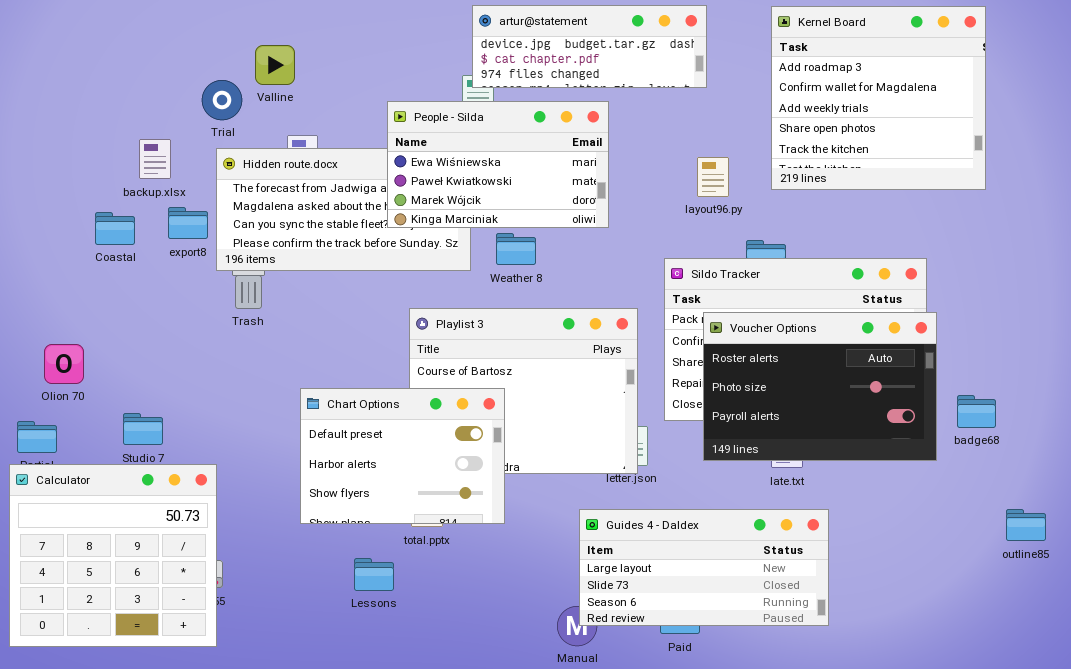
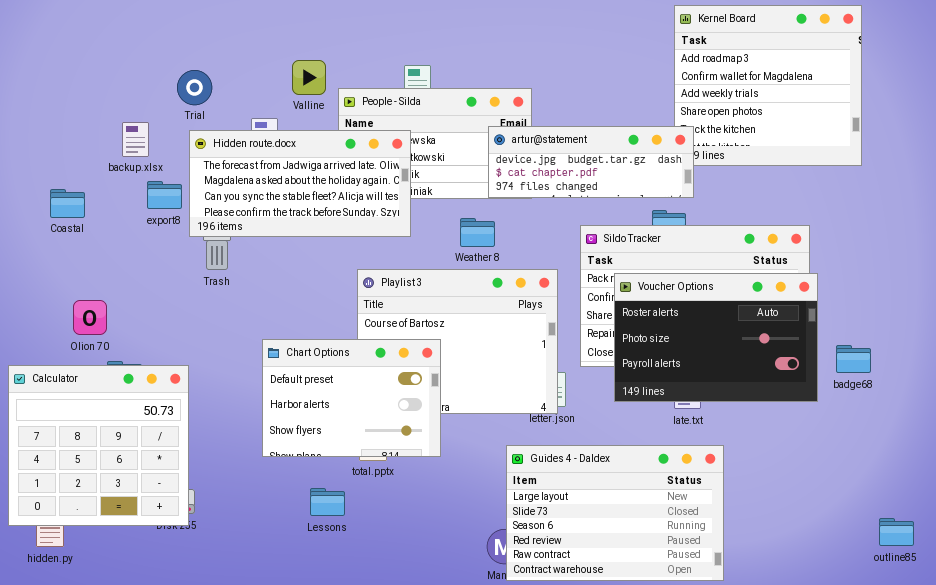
artur@statement: [472,5,707,88] -> [488,126,694,198], moved
Valline: [255,45,295,85] -> [292,60,326,95], moved
Hidden route.docx: [216,148,471,271] -> [189,130,411,237], raised
Coastal: [95,212,135,245] -> [50,189,85,218], moved
Weather 8: [496,233,536,265] -> [460,218,495,247], moved
Olion 70: [44,344,84,384] -> [73,300,107,335], moved
Calculator: [9,464,217,647] -> [8,365,189,526], moved
Guides 4 - Daldex: [579,509,829,626] -> [506,445,724,581], resized
outline85: [1006,509,1046,541] -> [879,518,914,546], moved

